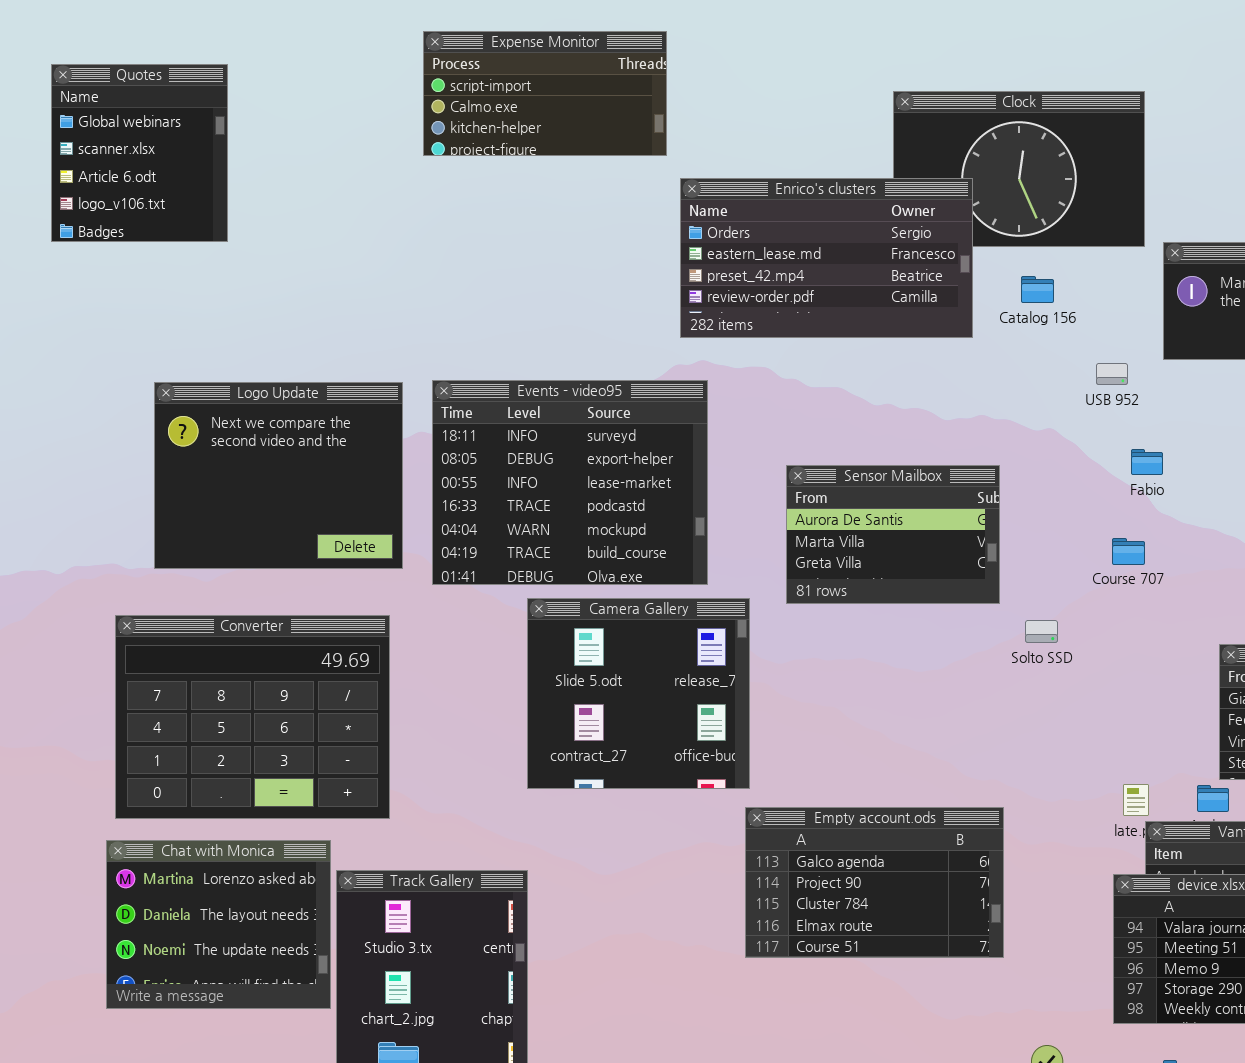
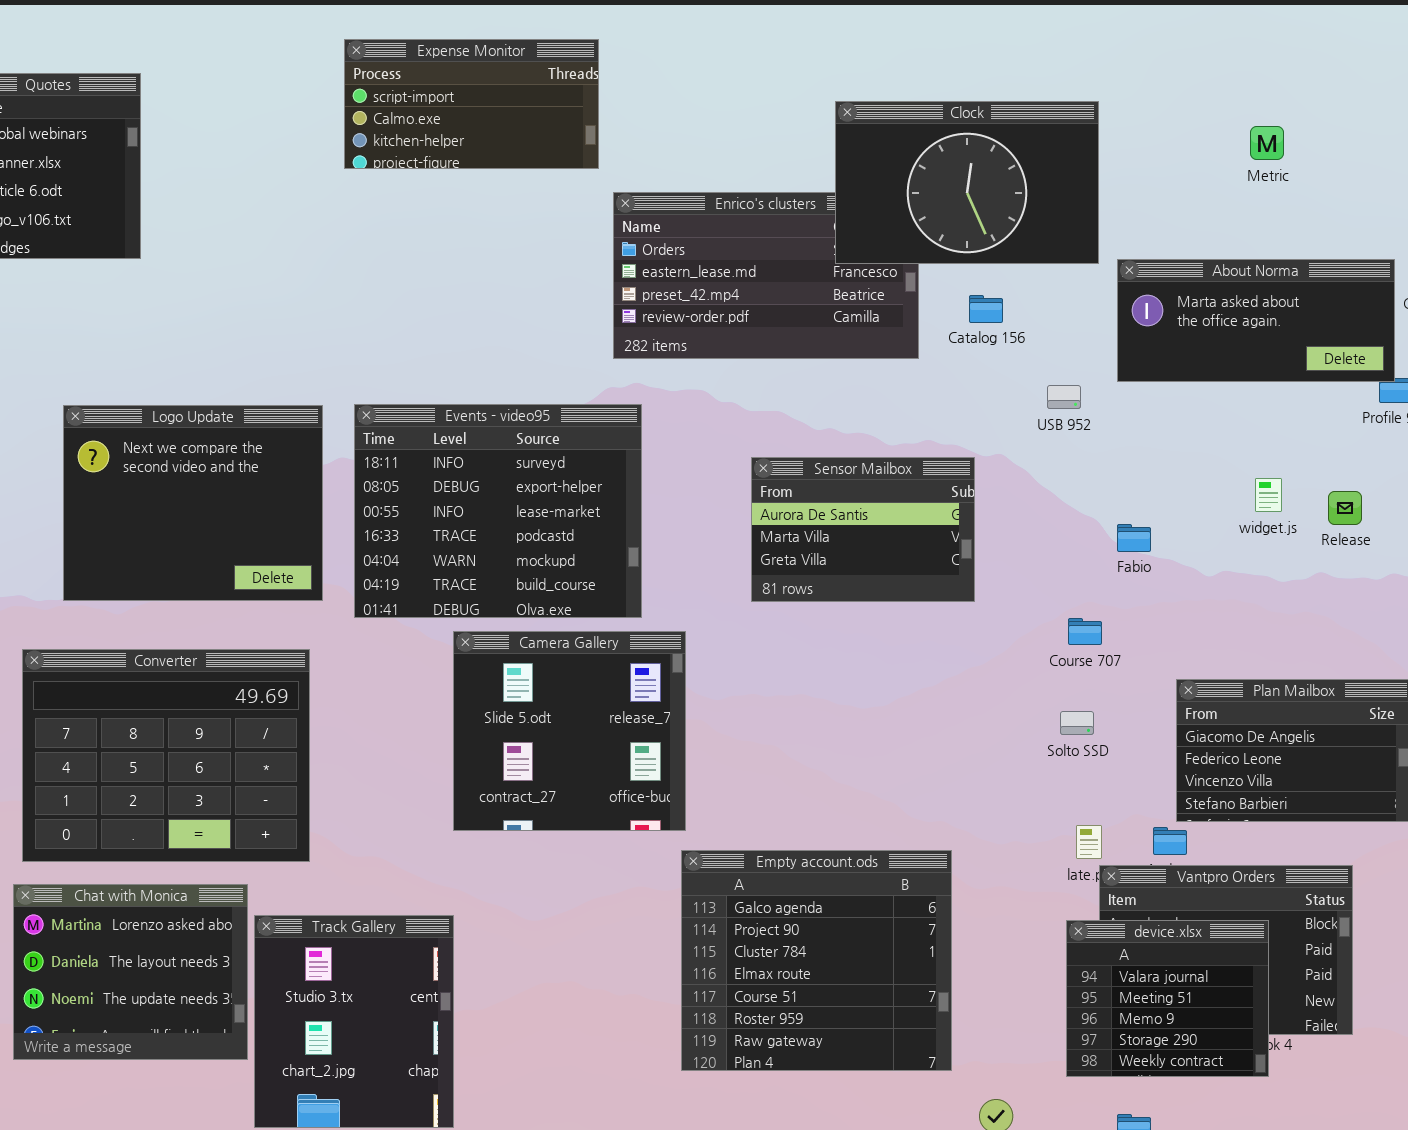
Clock: [893,91,1145,247] -> [835,101,1099,264], raised
Fabio: [1131,449,1163,475] -> [1117,524,1151,552], moved
Sensor Mailbox: [786,465,1000,604] -> [751,457,975,602], moved
Course 707: [1112,538,1145,565] -> [1068,618,1102,645], moved
Solto SSD: [1025,620,1058,643] -> [1060,711,1094,735], moved
Empty account.ods: [745,807,1004,958] -> [681,850,952,1071], resized

